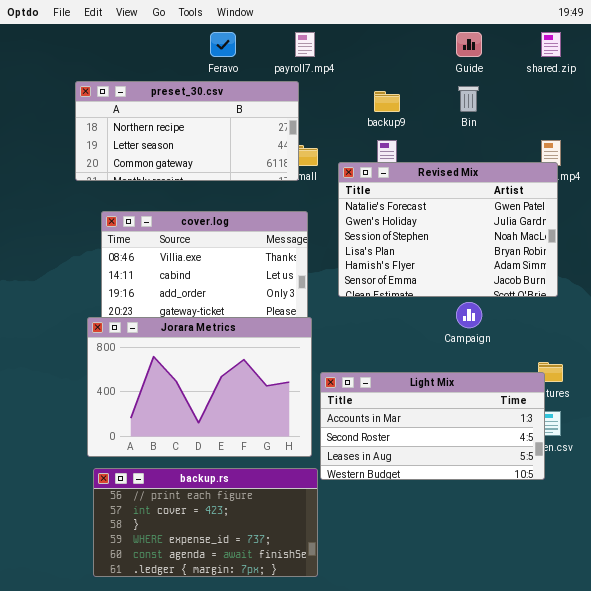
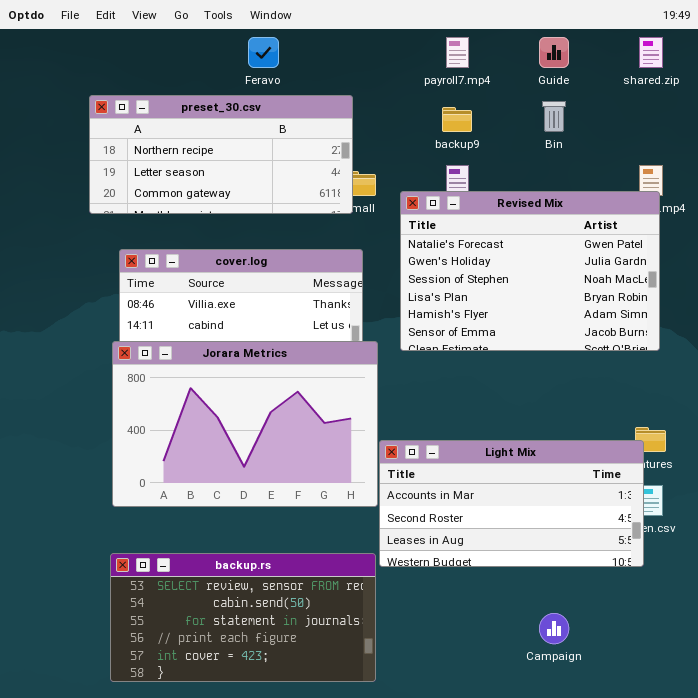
payroll7.mp4: [295,32,315,57] -> [446,37,469,68], moved
Campaign: [456,302,482,328] -> [539,613,569,644], moved
Jorara Metrics: [87,317,312,457] -> [112,341,378,507], moved
backup.rs: [93,468,318,577] -> [110,553,376,682], scrolled up 3 rows

